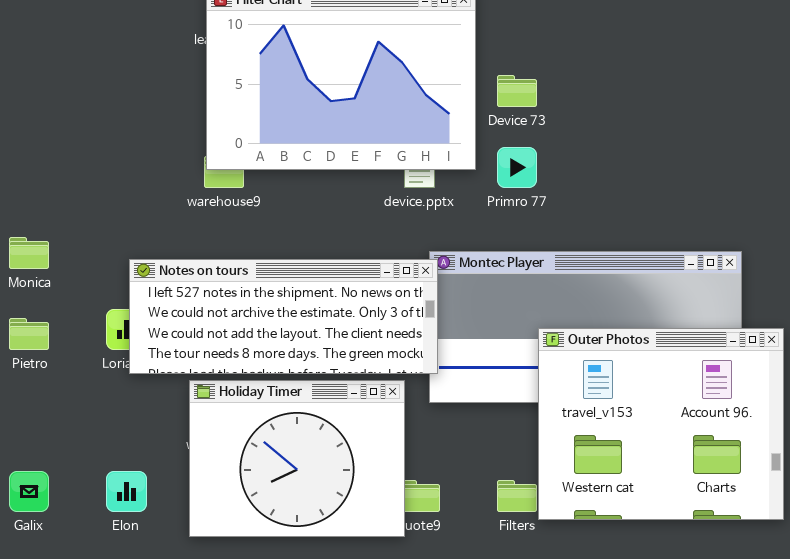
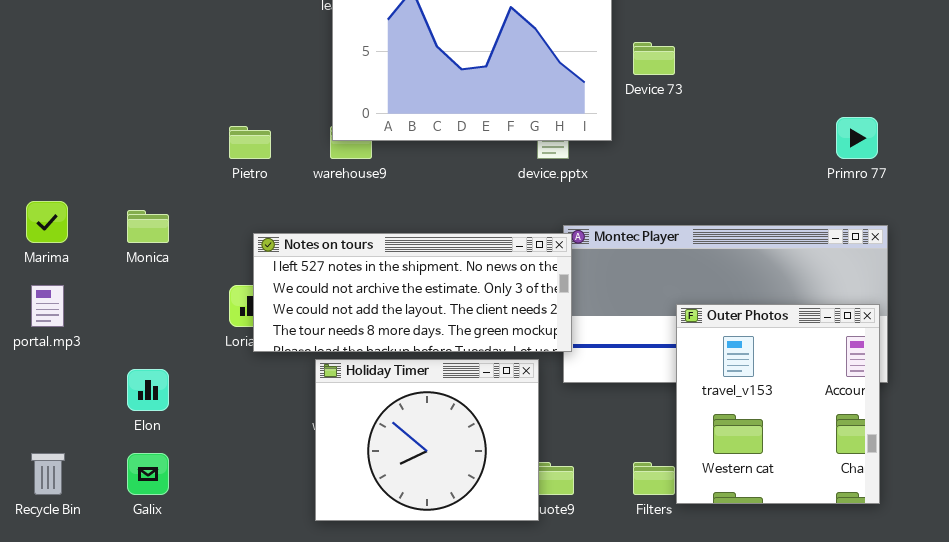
Primro 77: [497,147,537,188] -> [836,117,878,159], moved
Pietro: [9,318,49,350] -> [229,126,271,159], moved
Outer Photos: [538,328,784,520] -> [676,304,880,504], resized
Elon: [106,471,147,512] -> [127,369,169,411], moved

